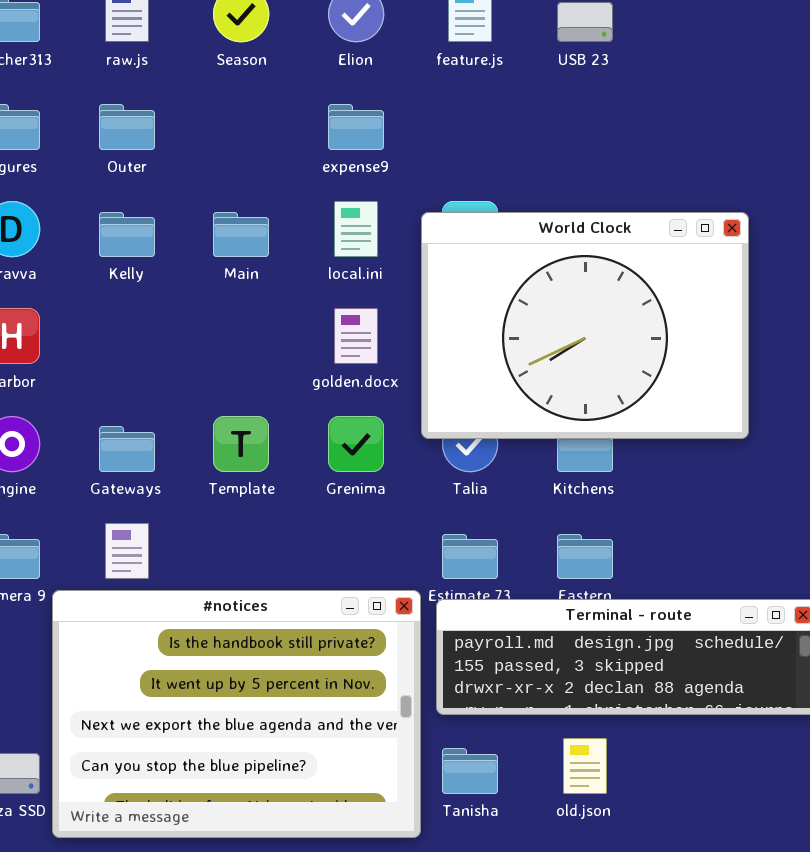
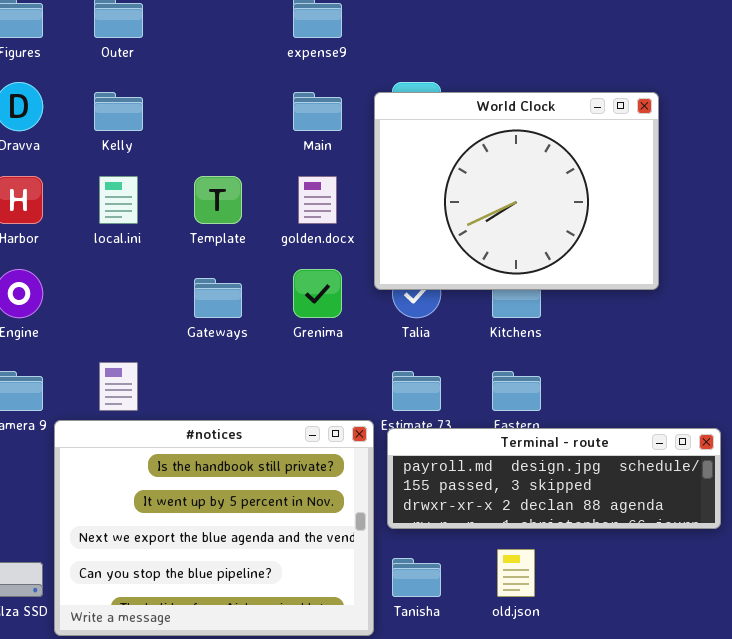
local.ini: [334,201,378,257] -> [99,176,138,224], moved
Main: [213,212,269,257] -> [293,92,342,131], moved
Template: [213,416,269,472] -> [194,176,242,224], moved
Gateways: [99,426,155,472] -> [194,278,242,318], moved

